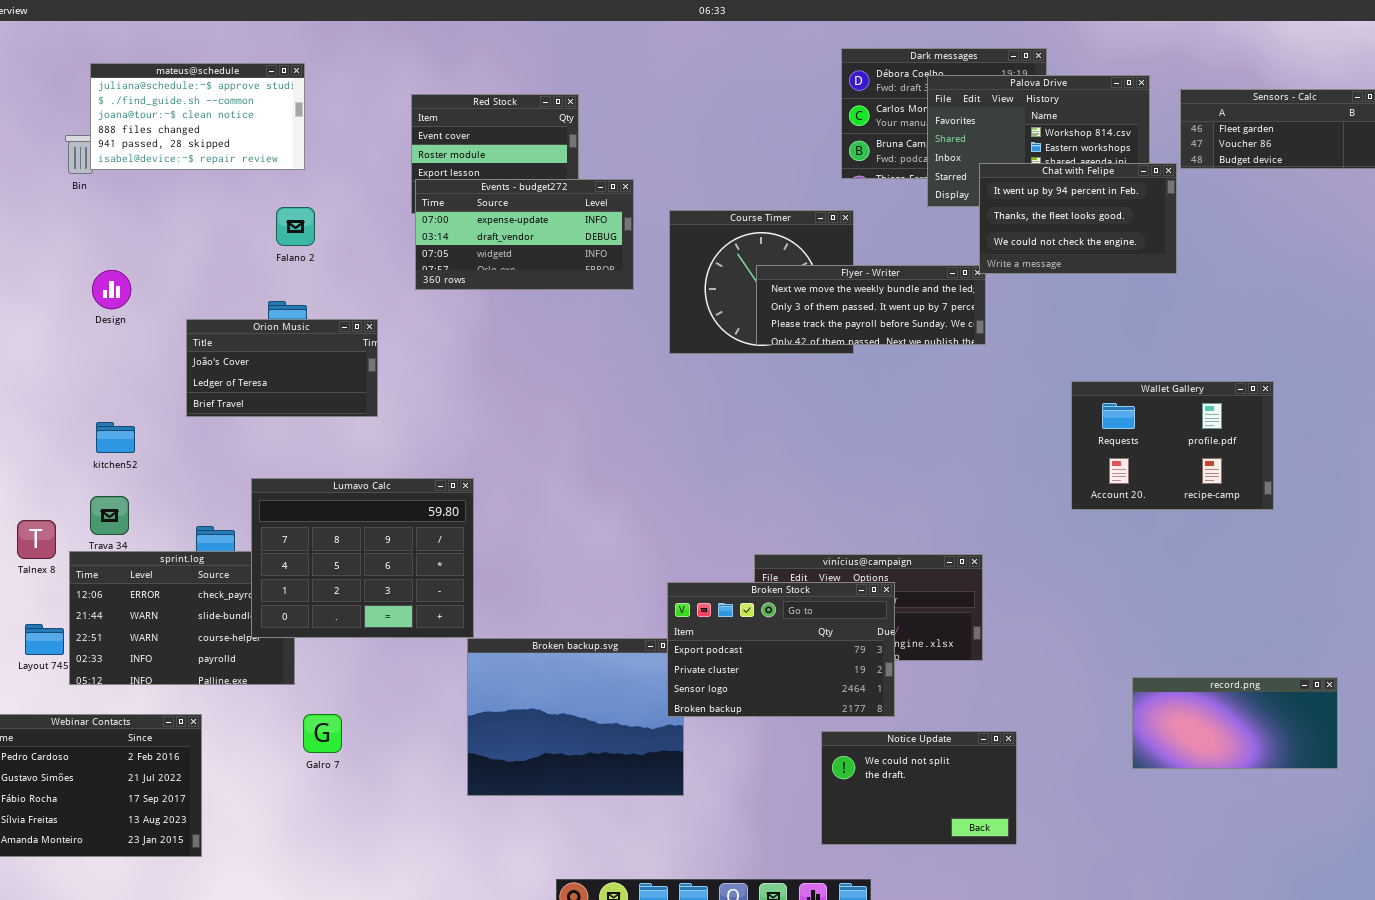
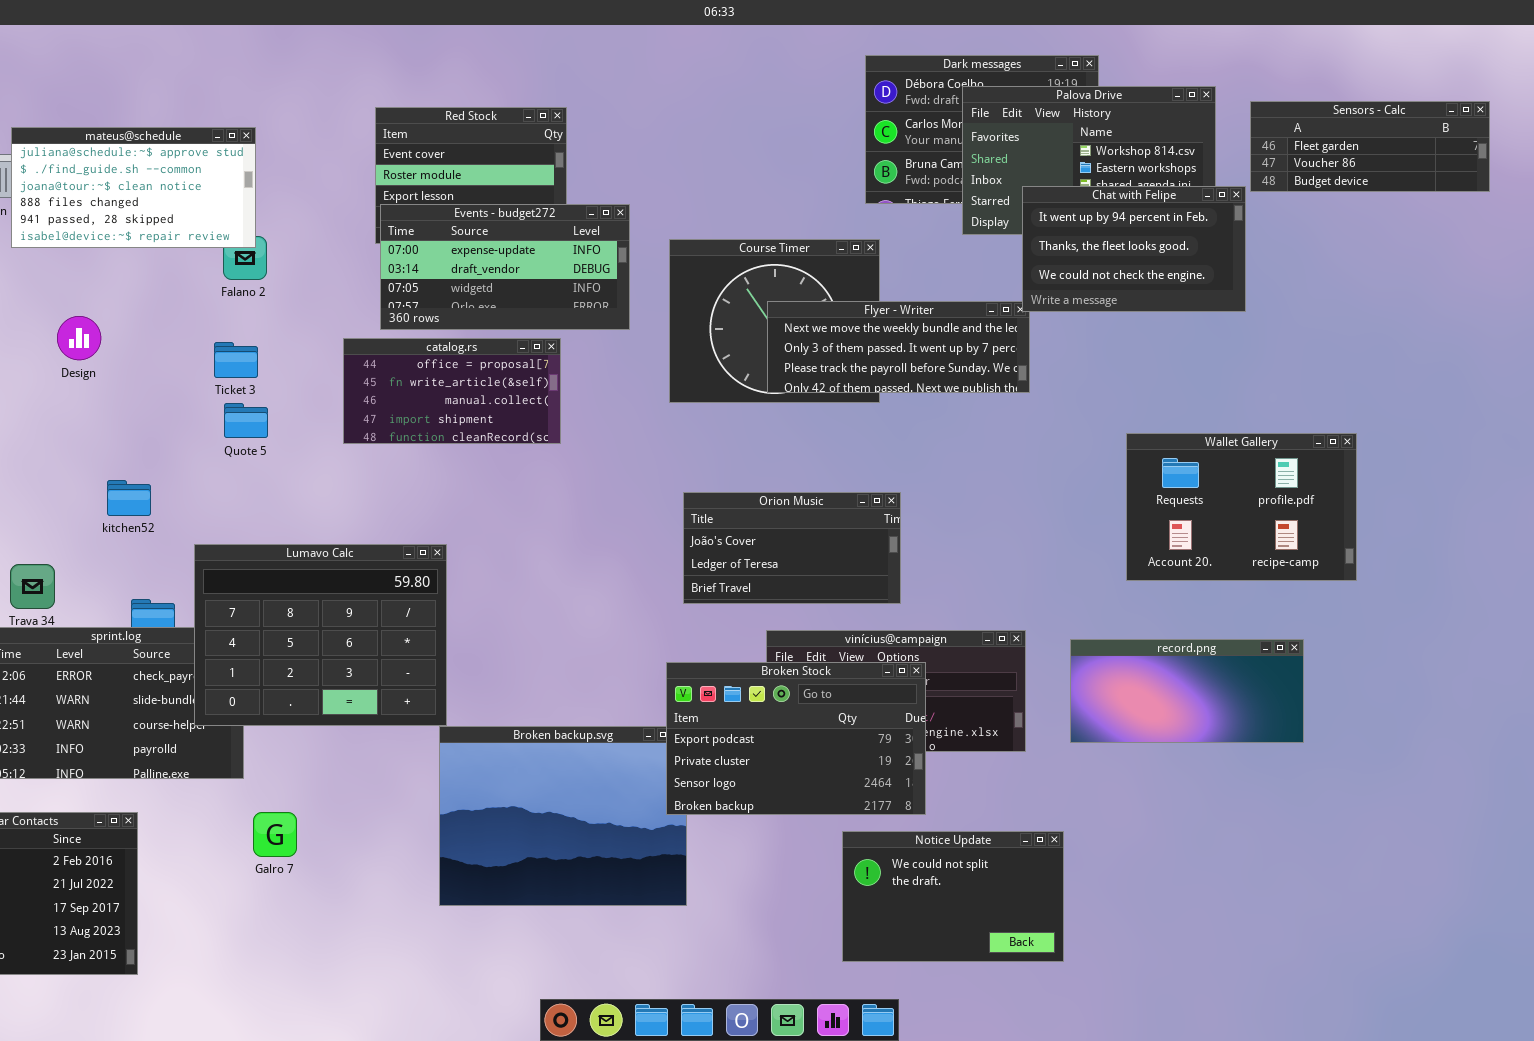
mateus@schedule: [90,63,305,170] -> [11,127,256,248], moved
Design: [92,270,131,309] -> [57,316,101,360], moved
catalog.rs: none -> [343,338,561,444], opened
Orion Music: [186,319,378,417] -> [683,492,901,604], moved
kitchen52: [96,422,135,453] -> [107,480,151,516], moved
record.png: [1132,677,1338,769] -> [1070,639,1304,743], moved

